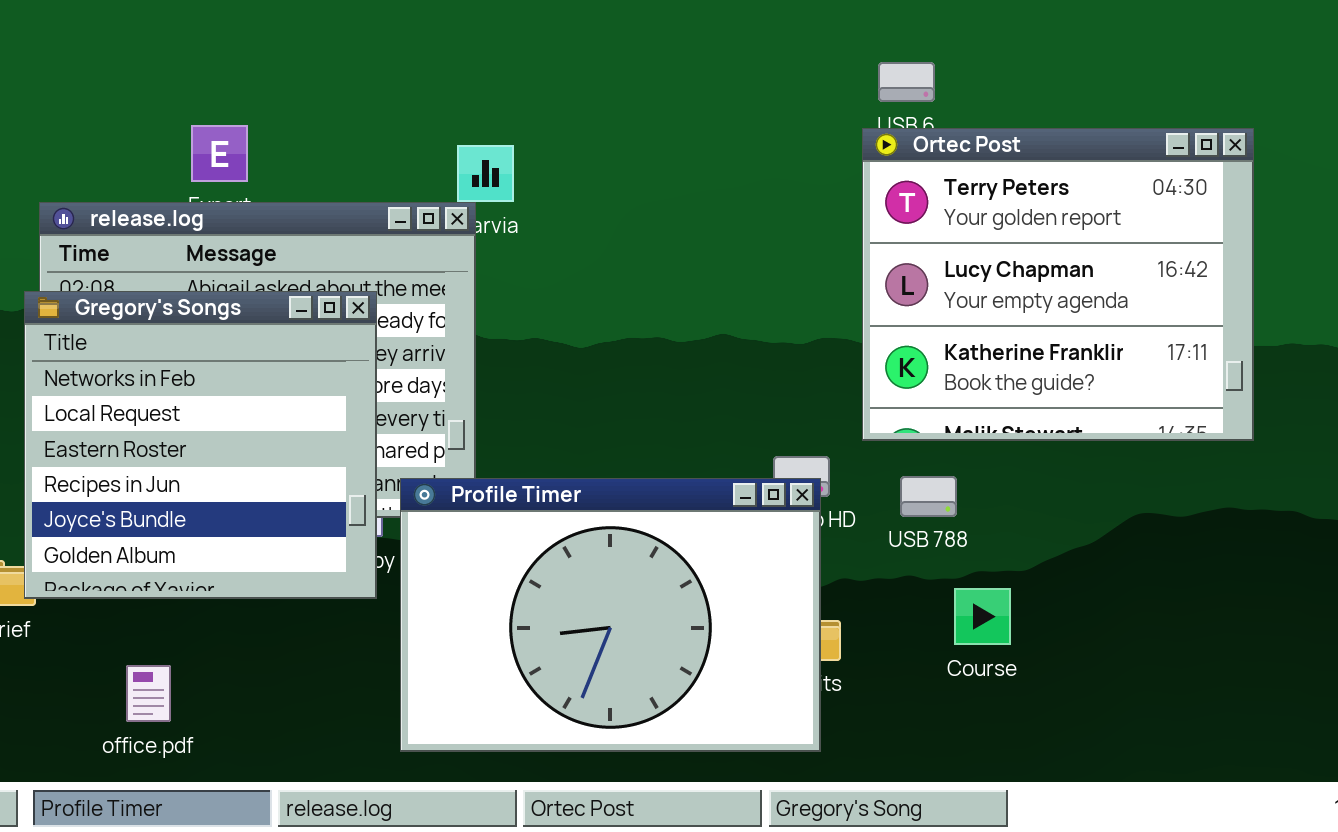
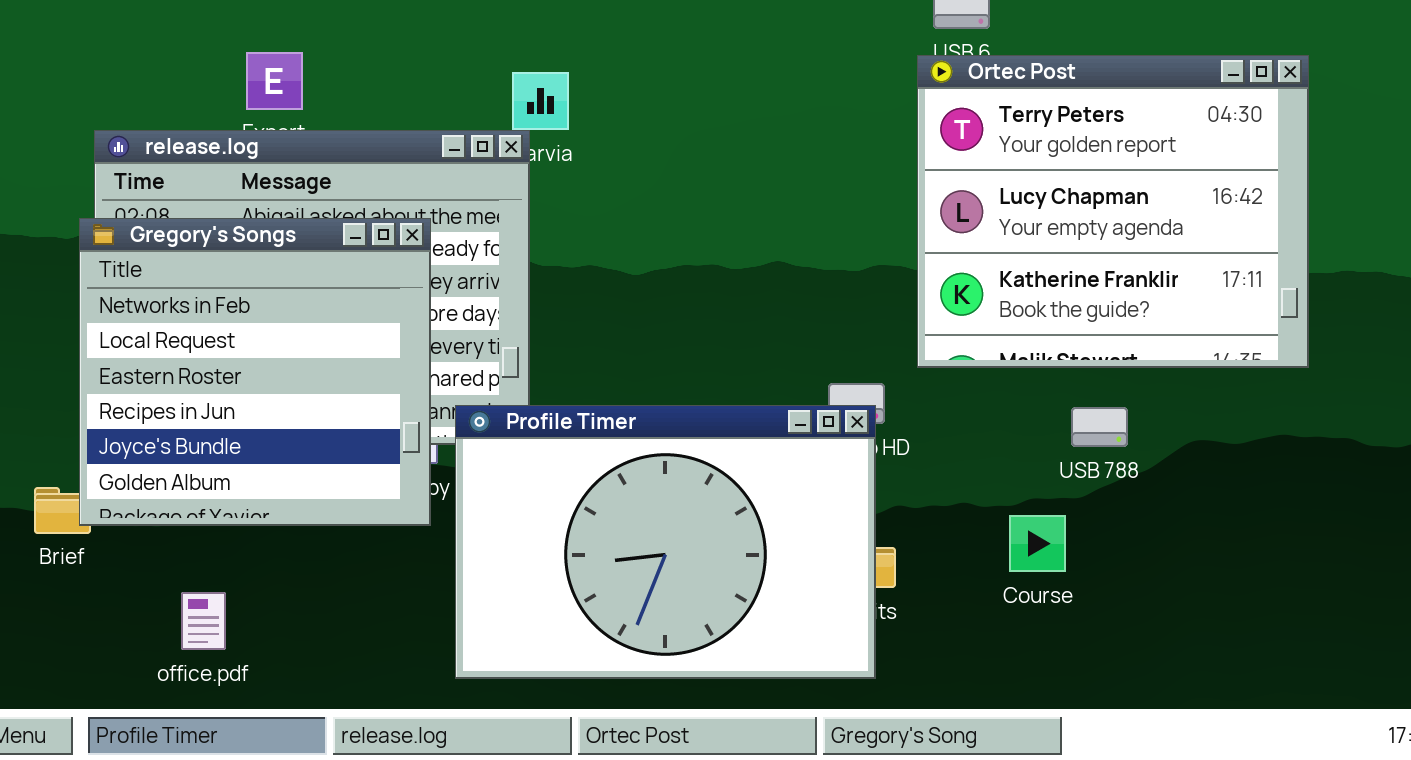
USB 788: [900,476,957,517] -> [1071,407,1128,447], moved

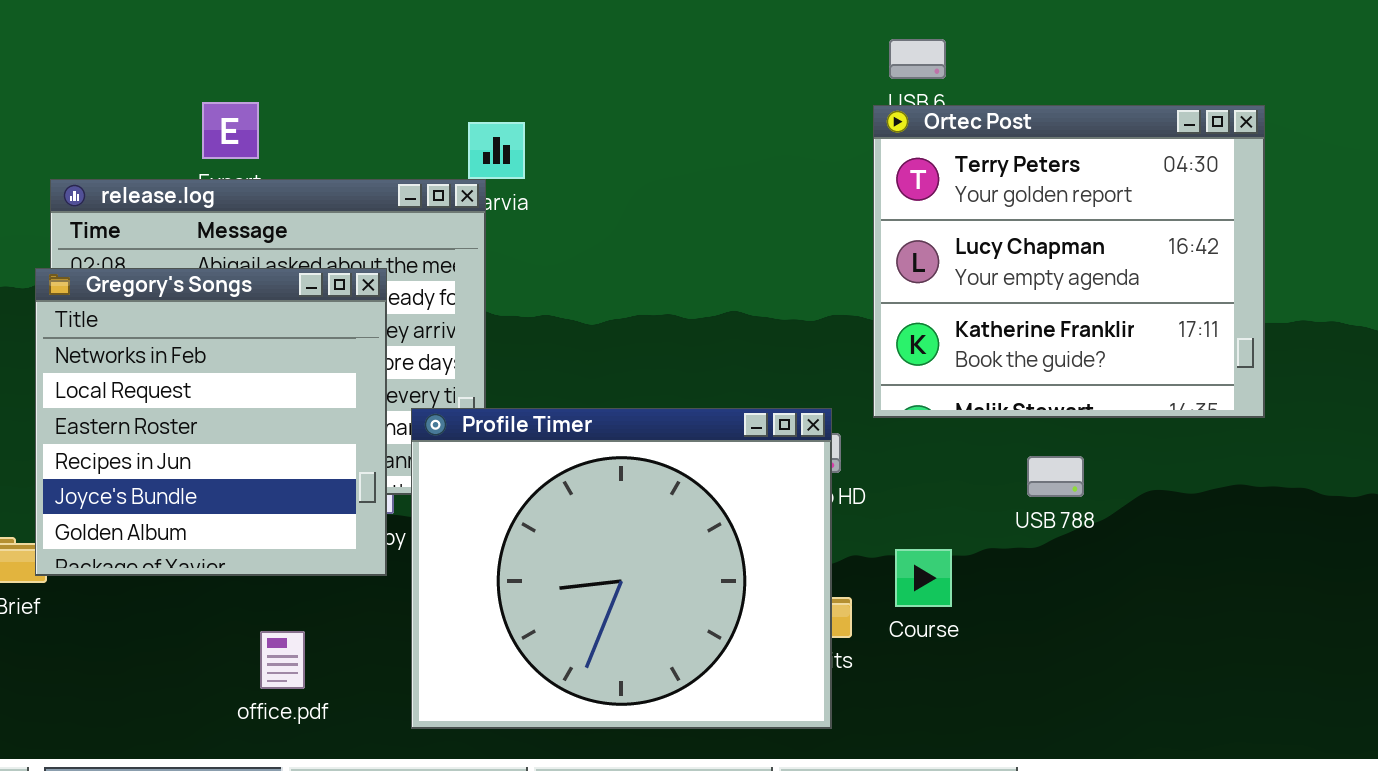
Profile Timer: [455,405,876,679] -> [411,408,832,729], resized
Course: [1009,515,1066,572] -> [895,549,952,607], moved
office.pdf: [181,592,226,650] -> [260,631,305,689], moved

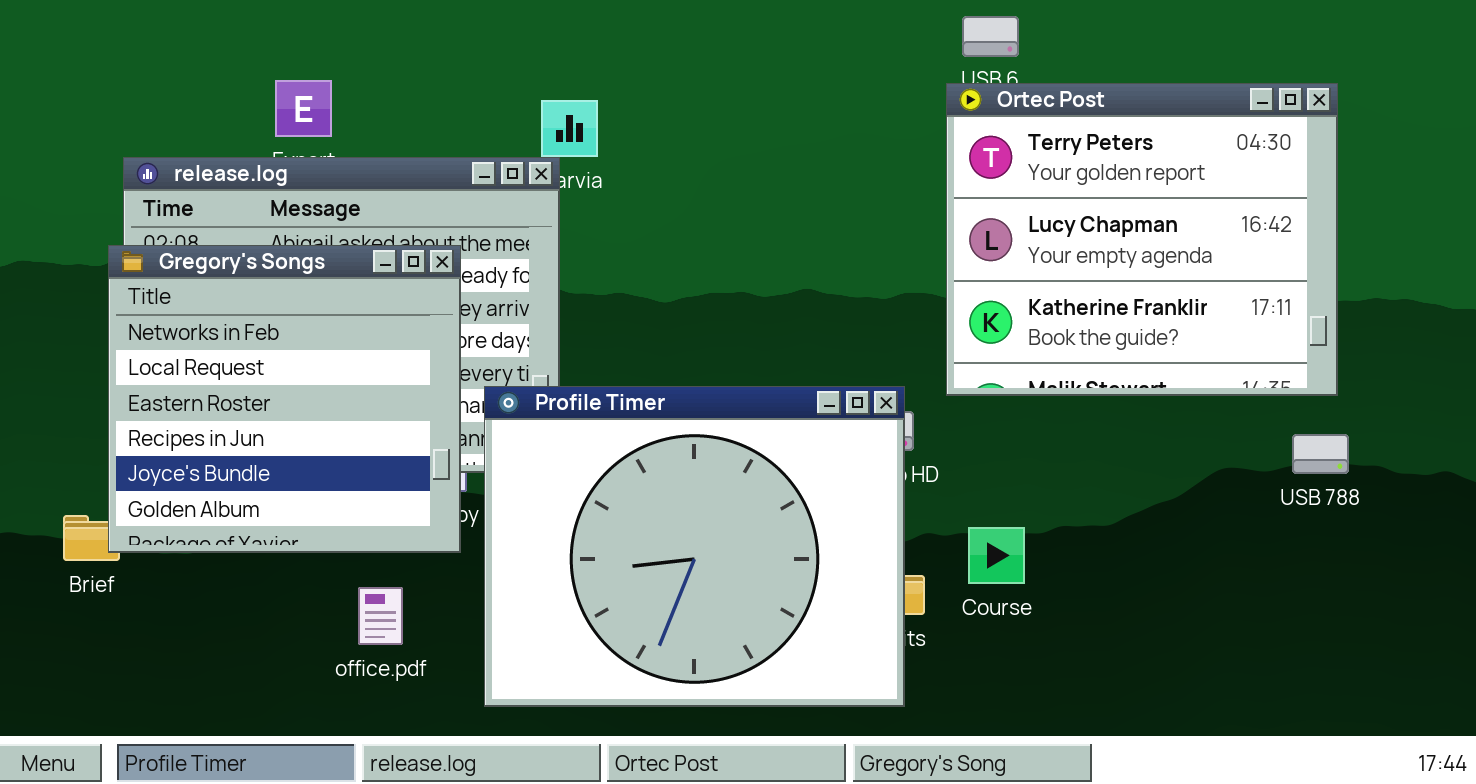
USB 788: [1027,456,1084,497] -> [1292,434,1349,474], moved
office.pdf: [260,631,305,689] -> [358,587,403,645], moved

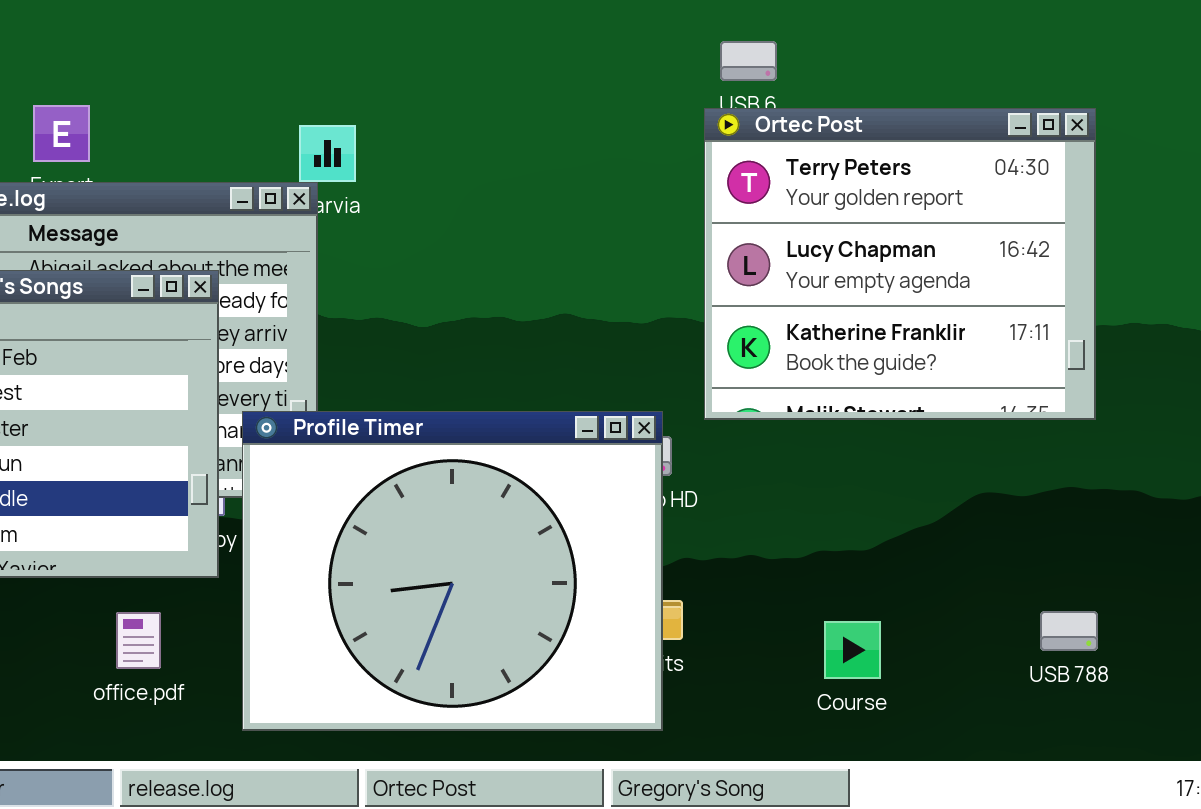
USB 788: [1292,434,1349,474] -> [1040,611,1098,651], moved
Course: [968,527,1025,584] -> [824,621,881,679], moved

